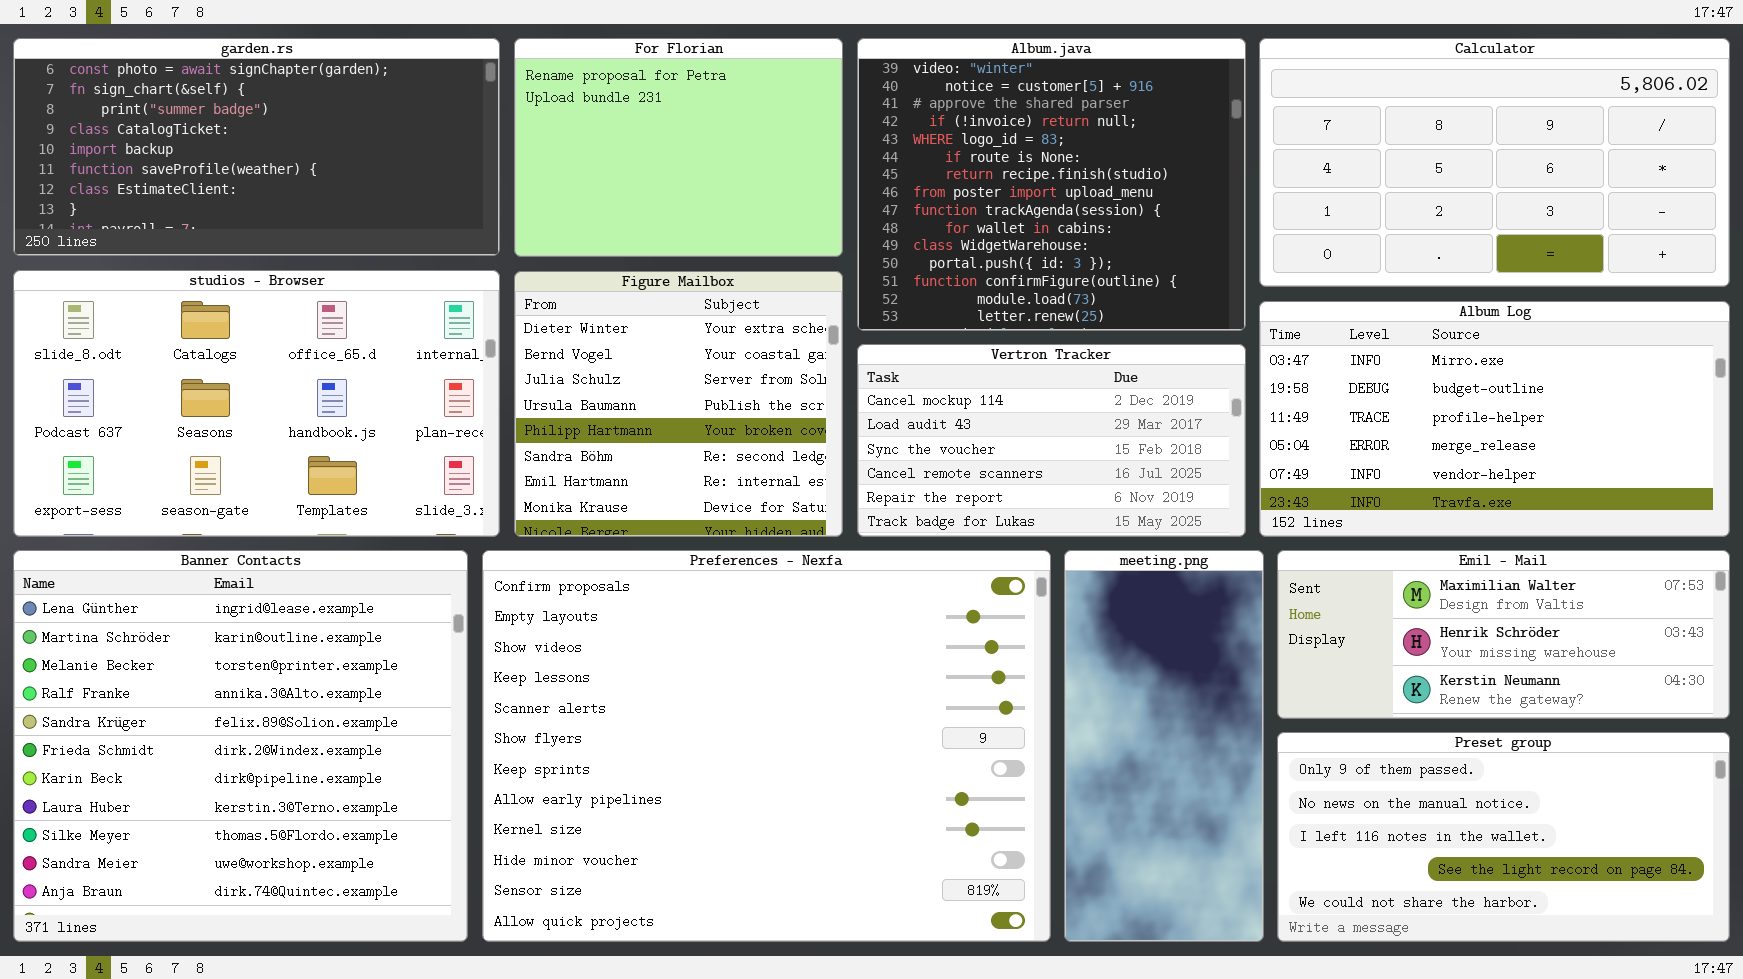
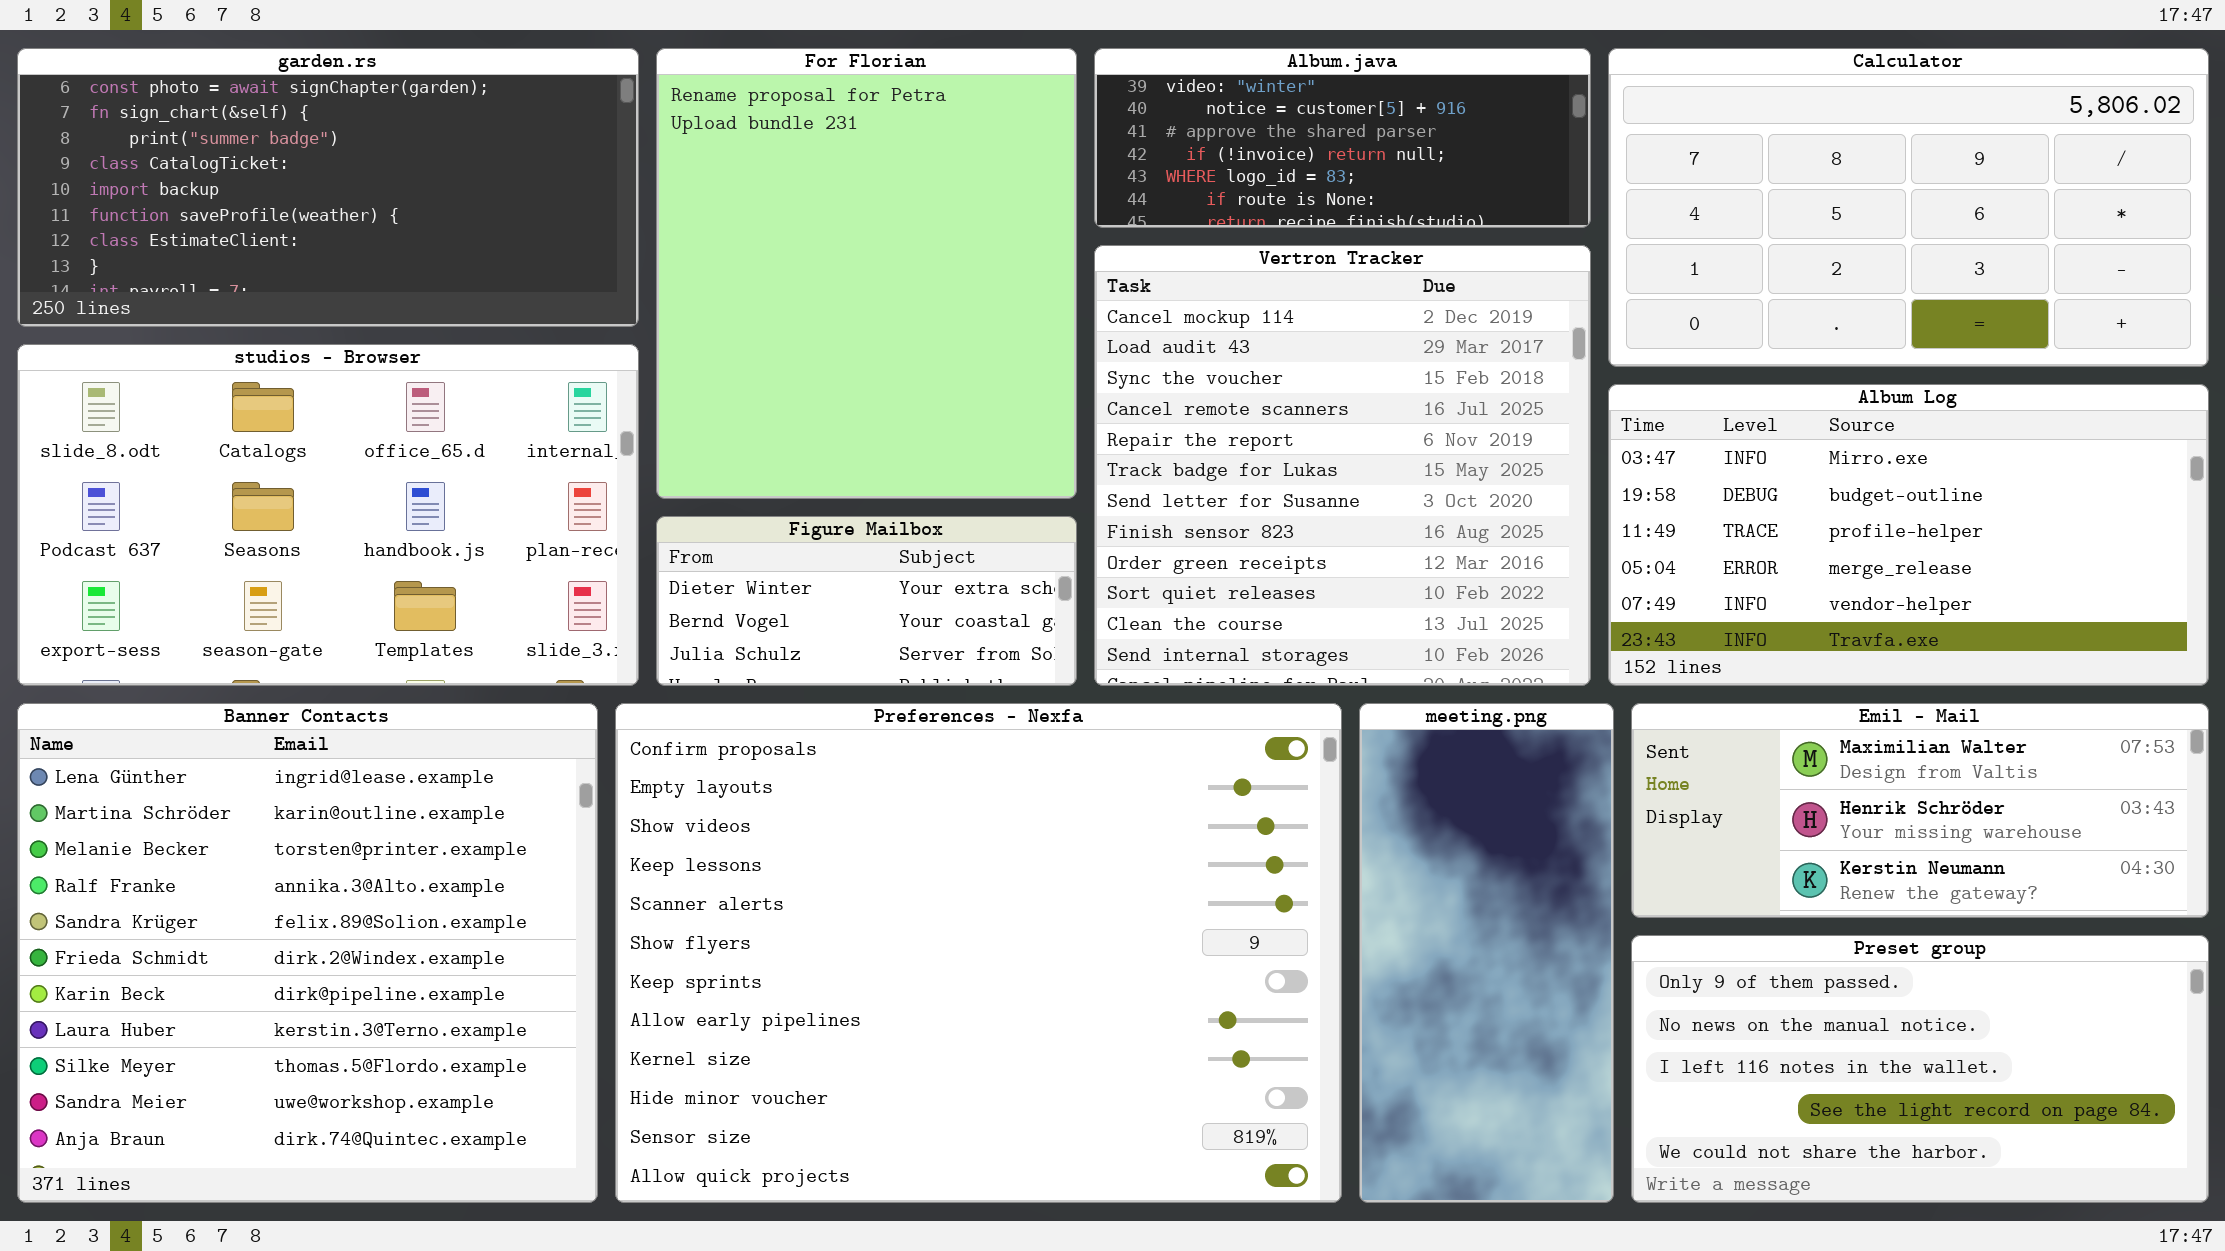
For Florian: [514,38,843,257] -> [656,48,1077,499], resized
Album.java: [857,38,1246,331] -> [1094,48,1591,228], resized
Figure Mailbox: [514,271,843,537] -> [656,516,1077,686], resized
Vertron Tracker: [857,344,1246,537] -> [1094,245,1591,686], resized

